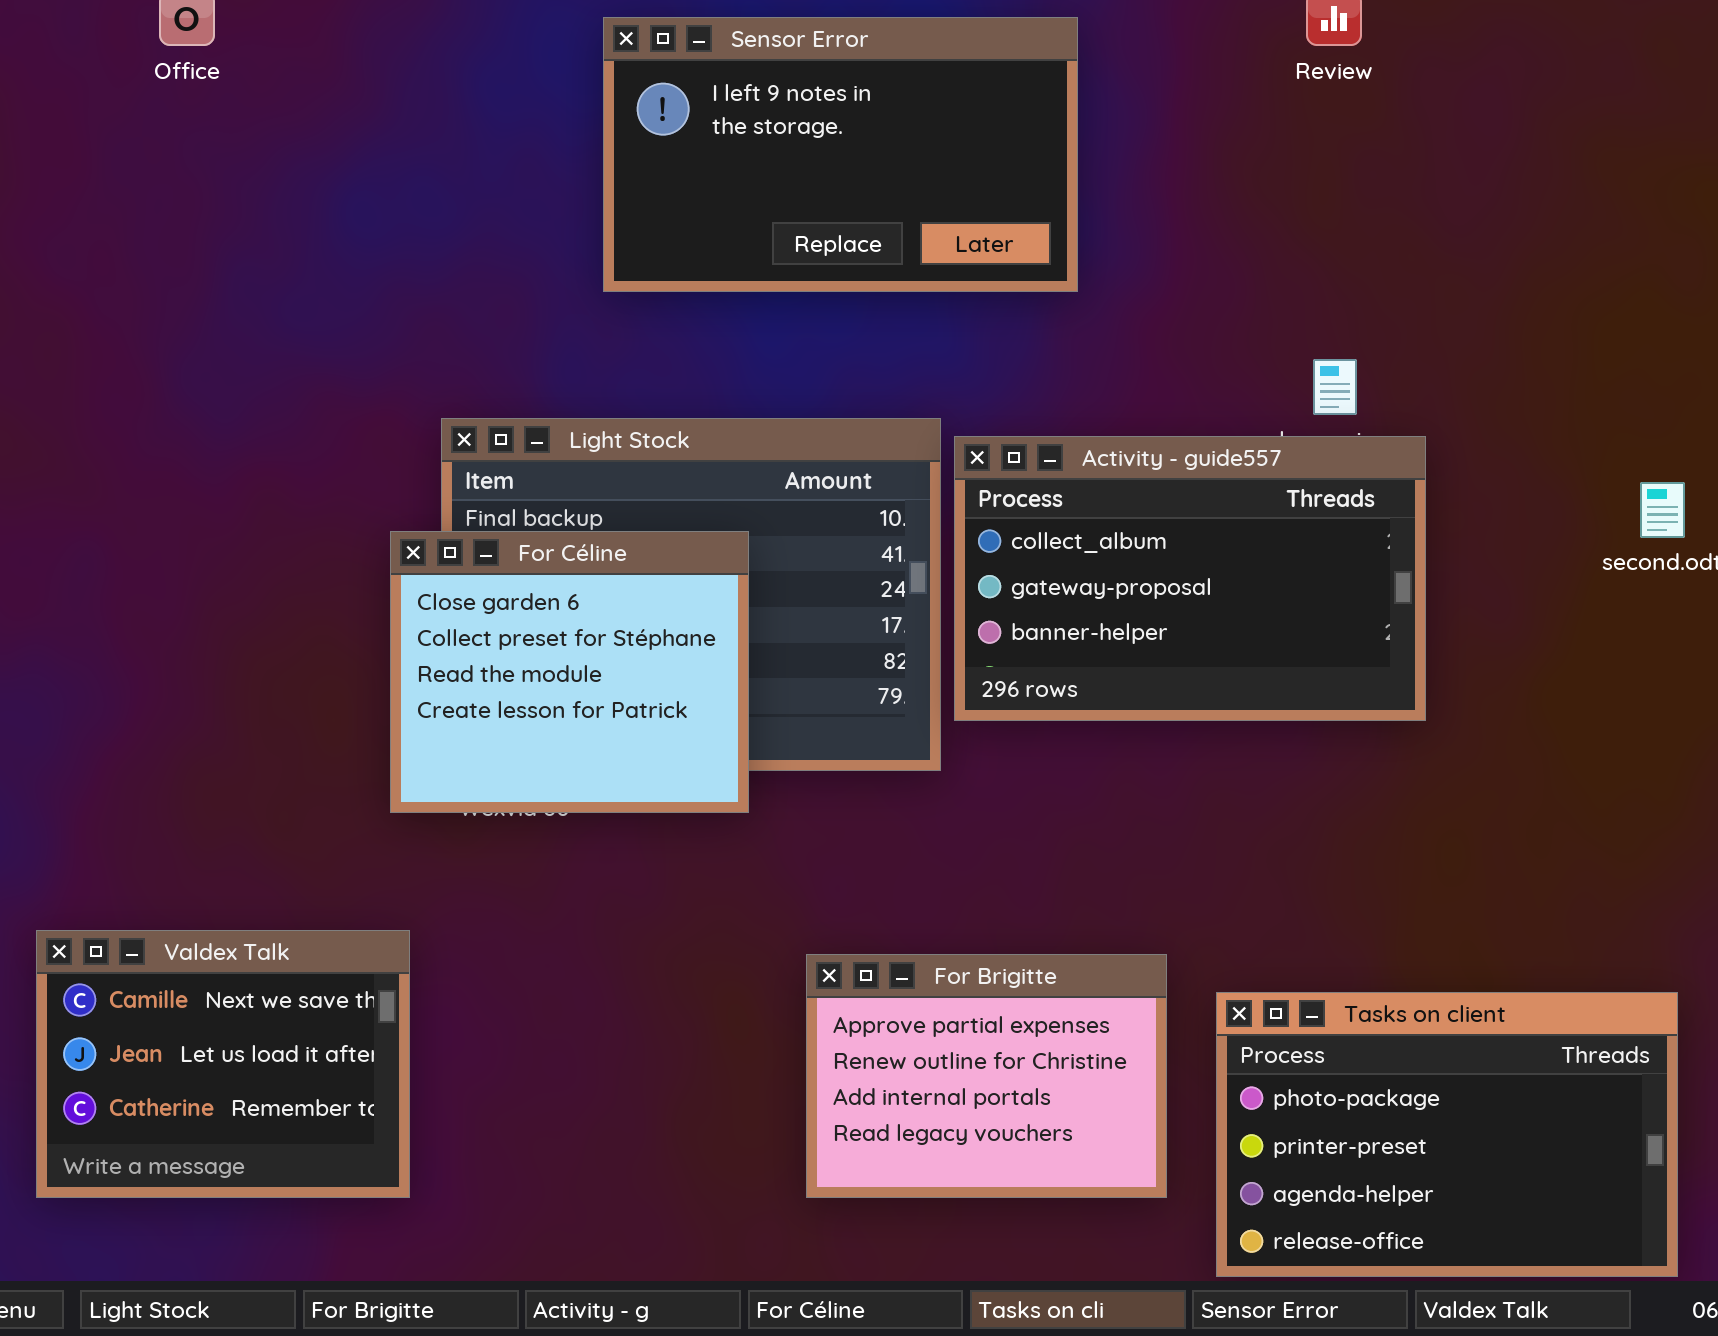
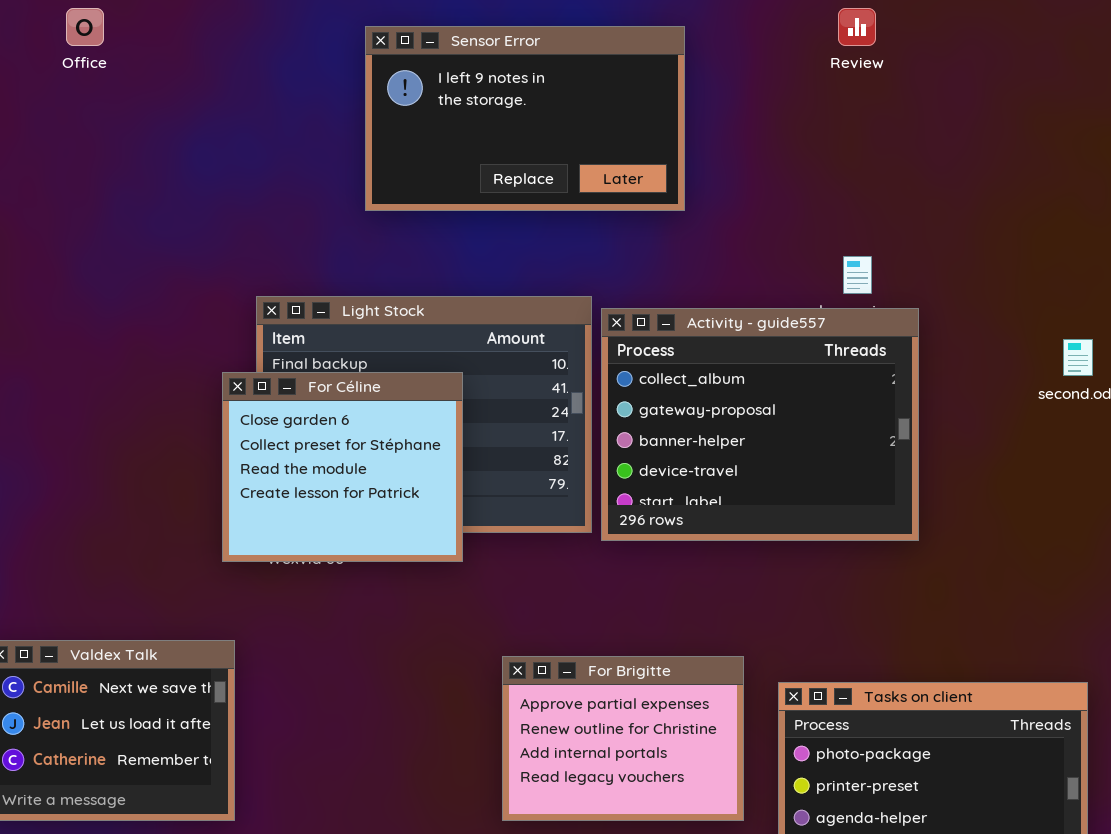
Activity - guide557: [954,436,1426,721] -> [601,308,919,541], resized

